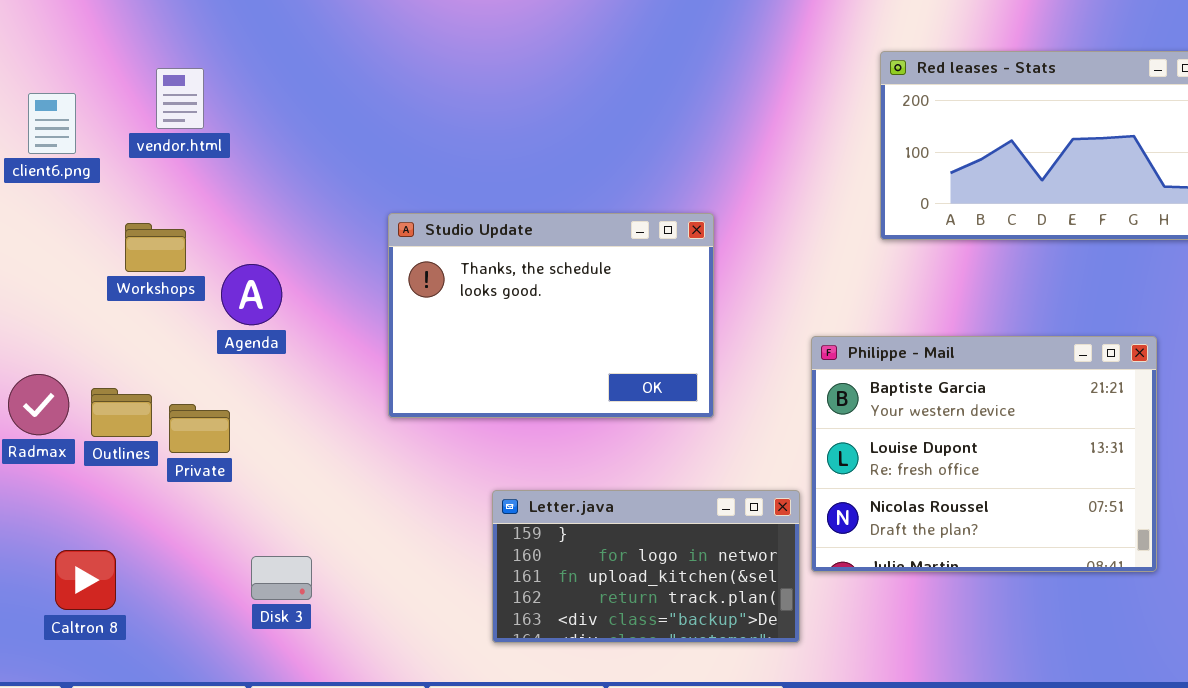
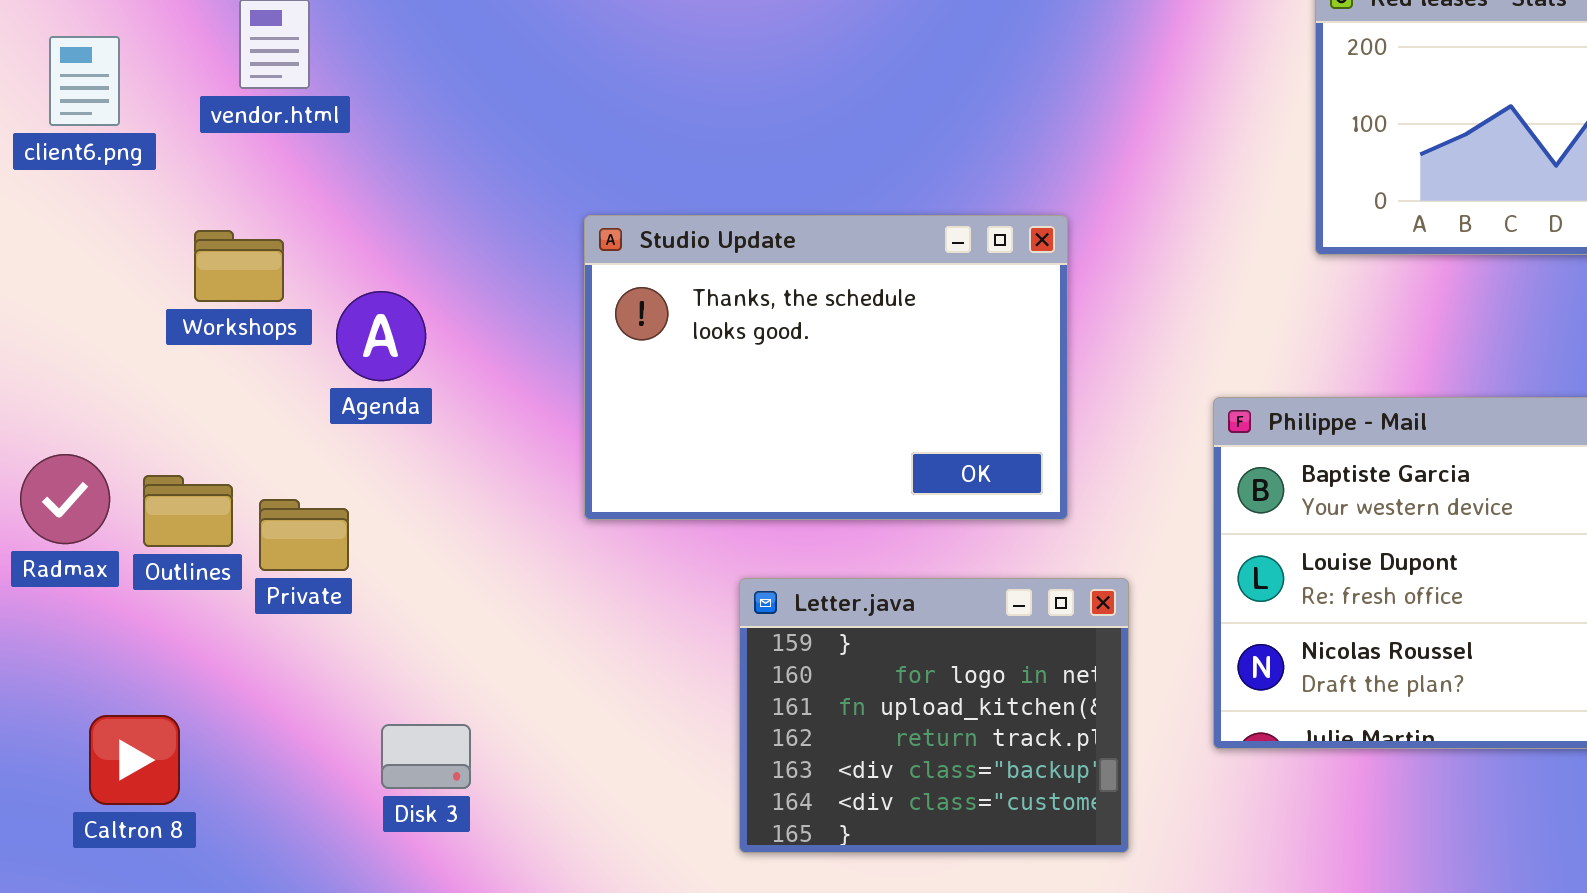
Letter.java: [492,490,800,643] -> [739,578,1129,853], resized

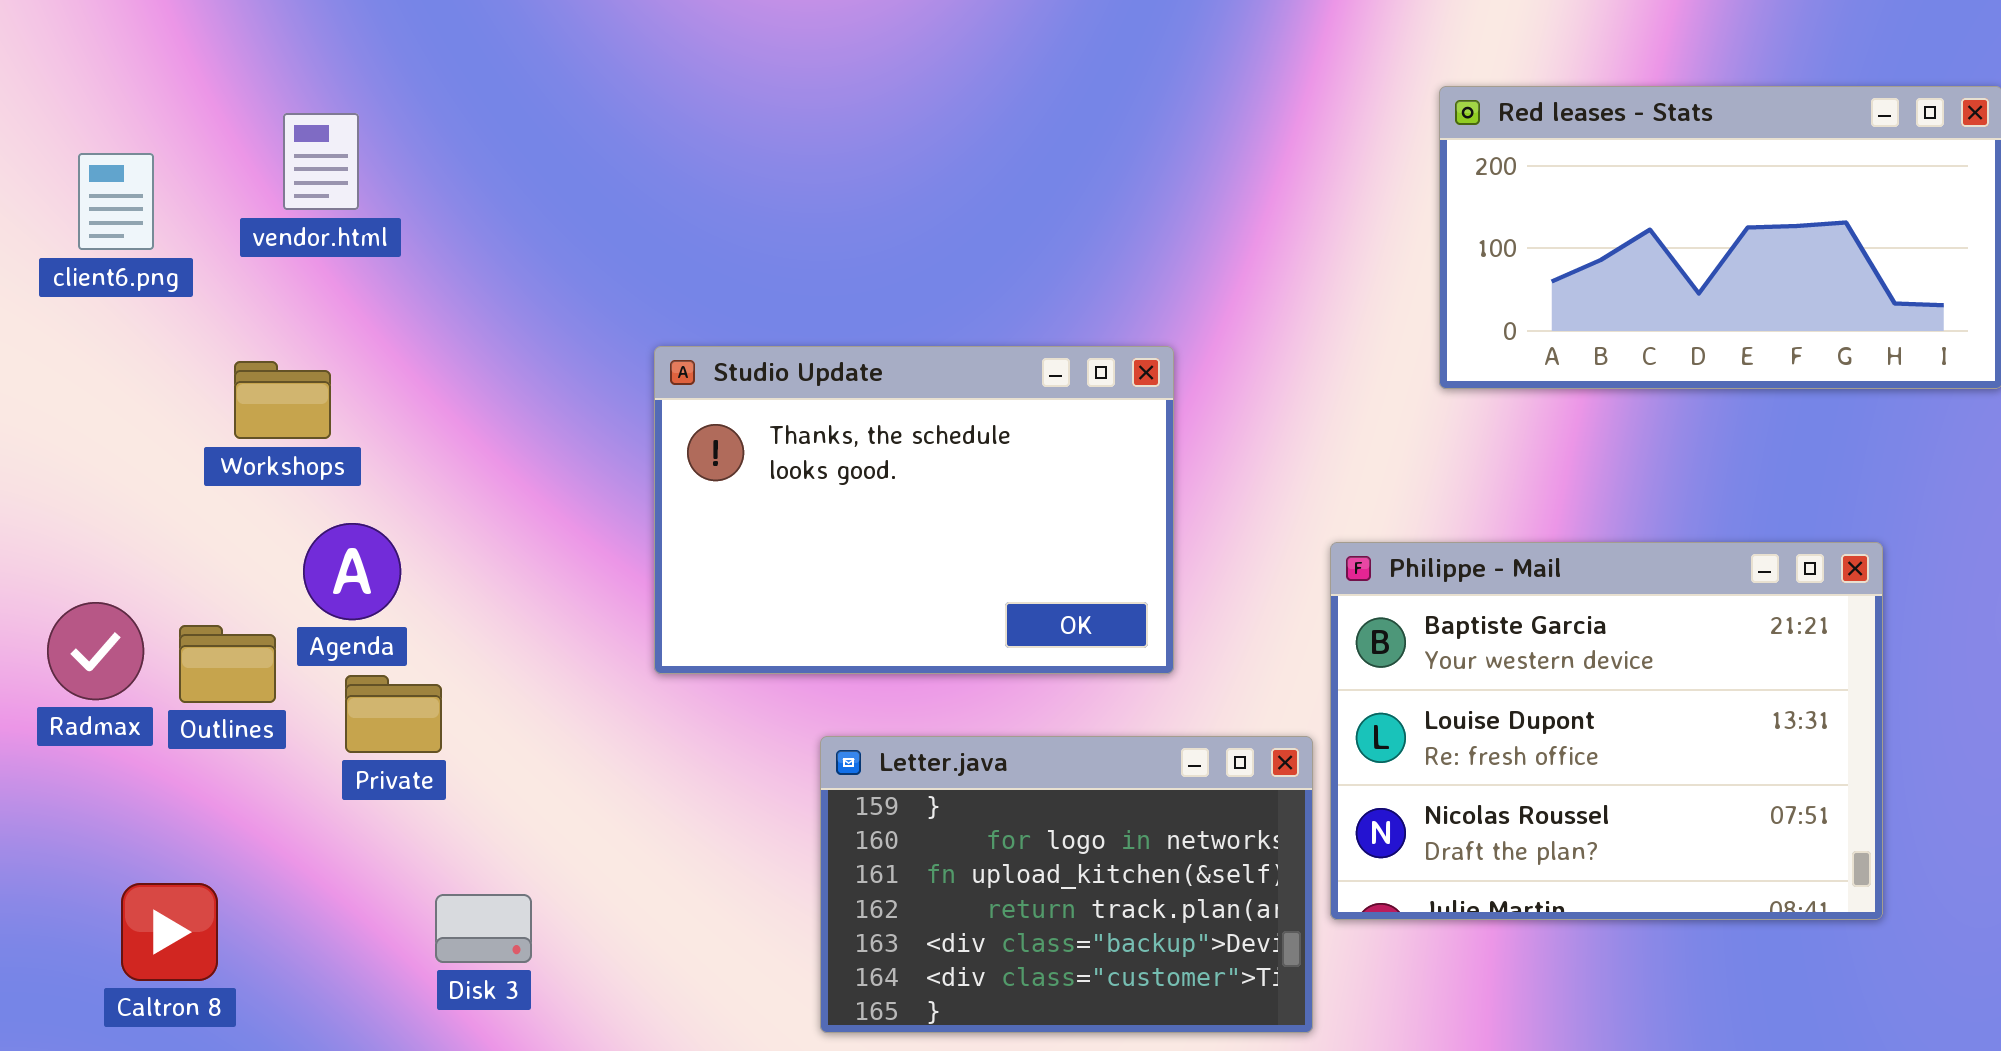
Agenda: [336,291,426,381] -> [303,523,401,620], moved
Private: [259,499,349,571] -> [345,675,442,753], moved
Letter.java: [739,578,1129,853] -> [820,736,1313,1033], resized

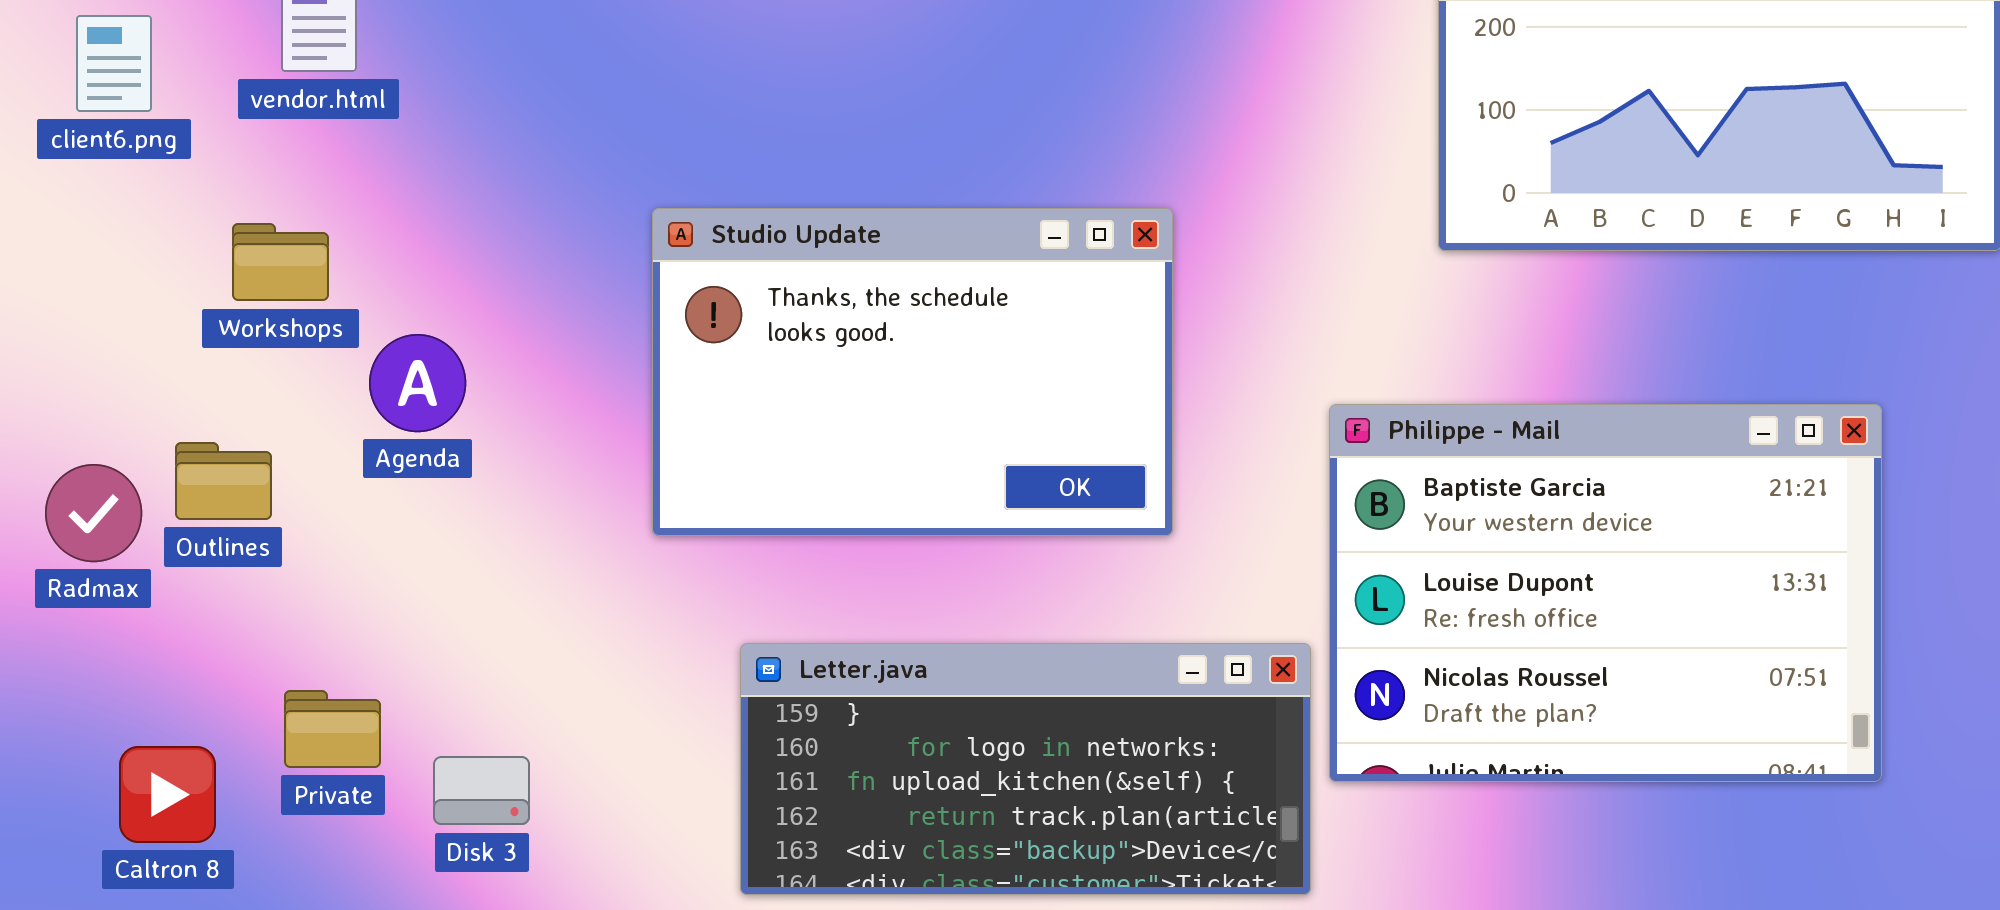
Agenda: [303,523,401,620] -> [369,334,466,432], moved
Outlines: [179,625,276,703] -> [175,442,272,520], moved
Private: [345,675,442,753] -> [284,690,381,768], moved
Letter.java: [820,736,1313,1033] -> [740,643,1311,895], resized

